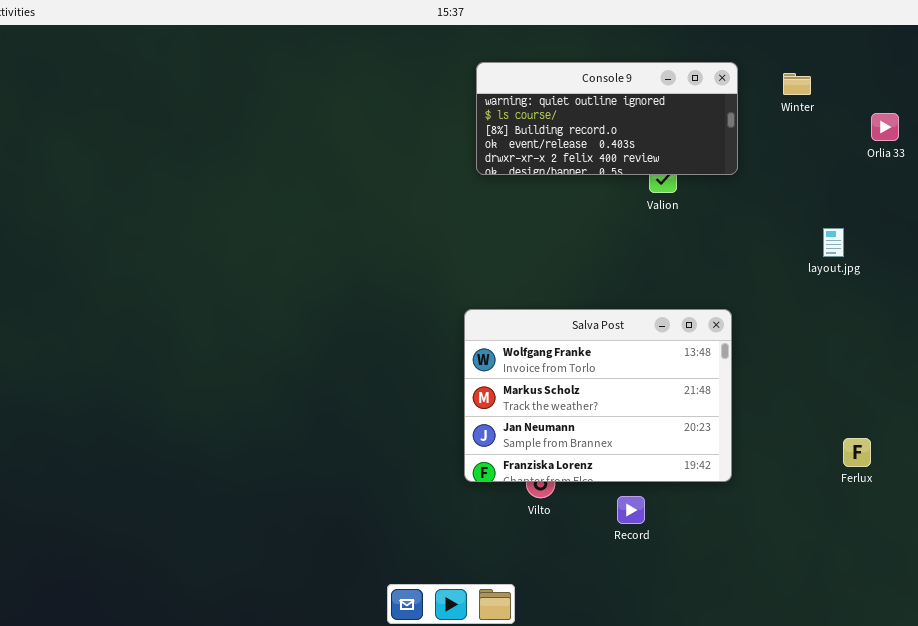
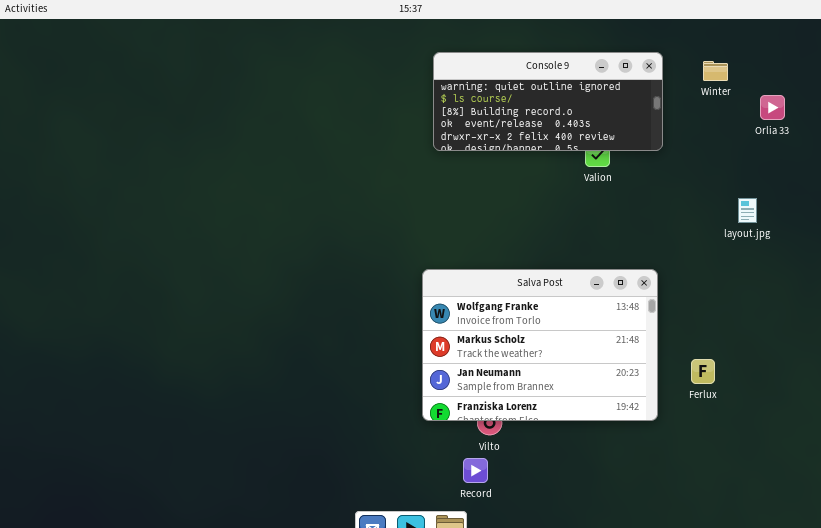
Orlia 33: [871,113,899,141] -> [760,95,785,120], moved
Ferlux: [843,438,871,467] -> [691,359,715,384], moved
Record: [617,496,645,524] -> [463,458,488,483], moved

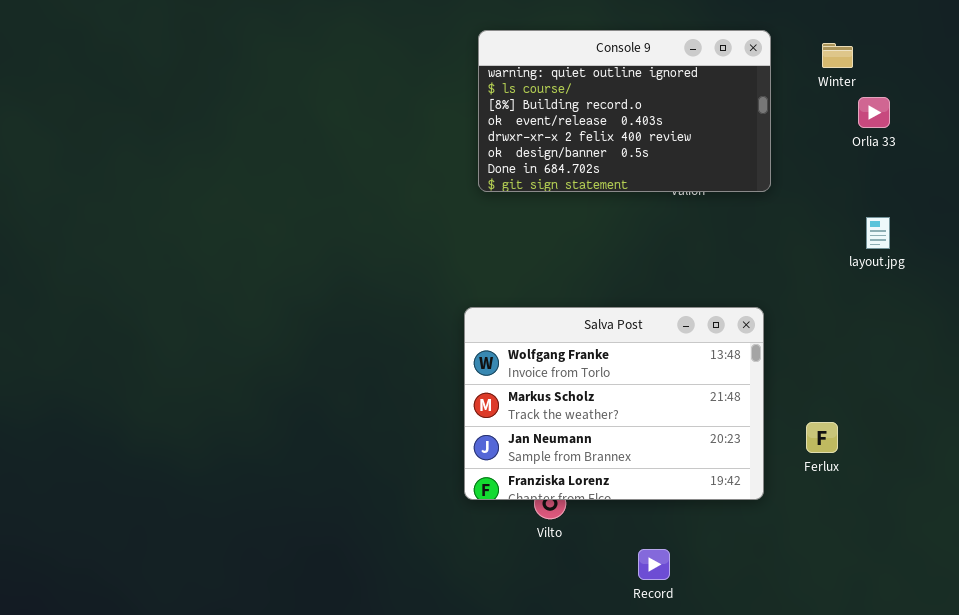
Console 9: [433,52,663,151] -> [478,30,771,192], resized
Orlia 33: [760,95,785,120] -> [858,97,890,128], moved
Record: [463,458,488,483] -> [638,549,670,580], moved

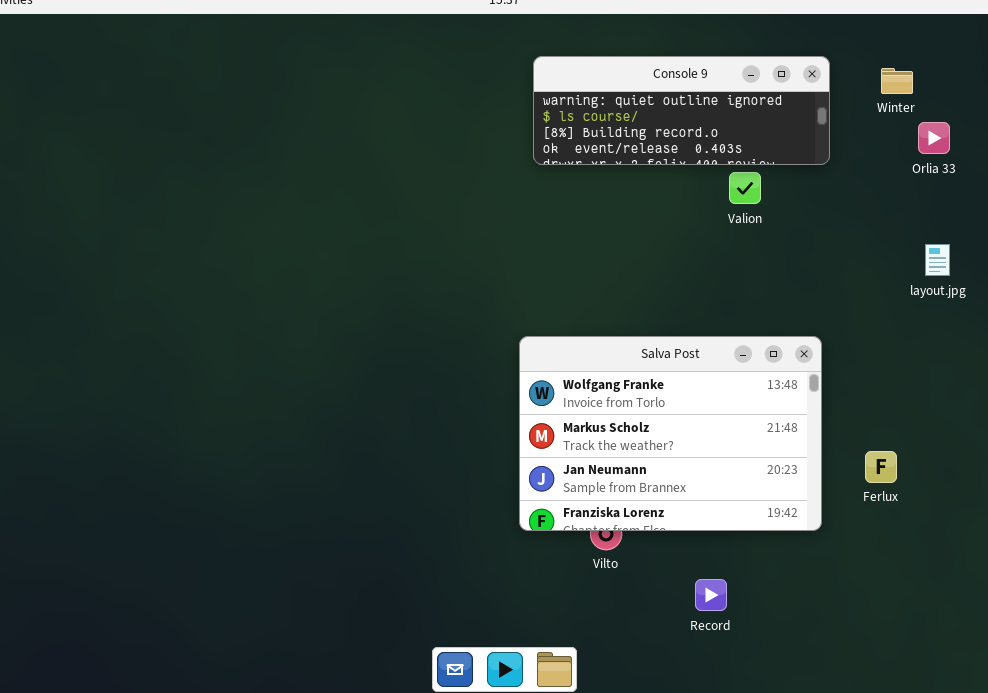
Console 9: [478,30,771,192] -> [533,56,830,165], resized

